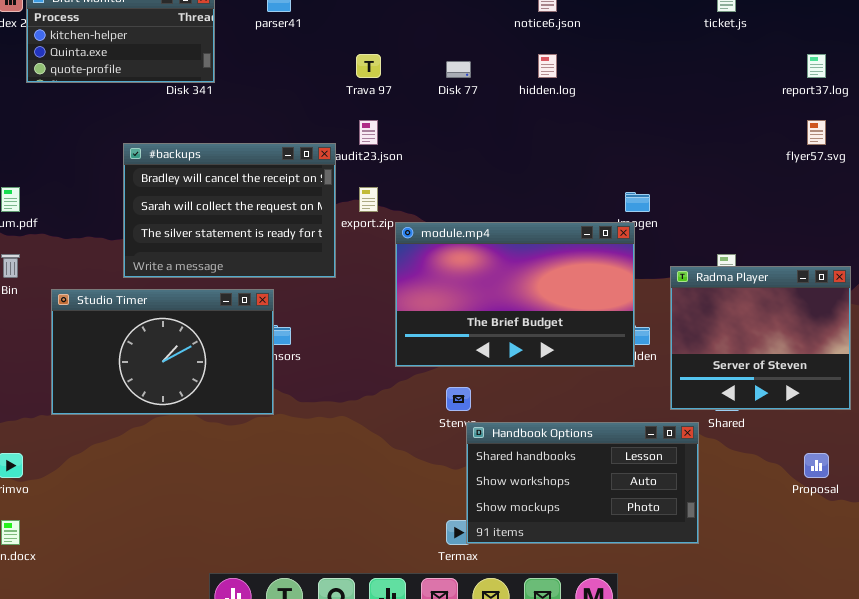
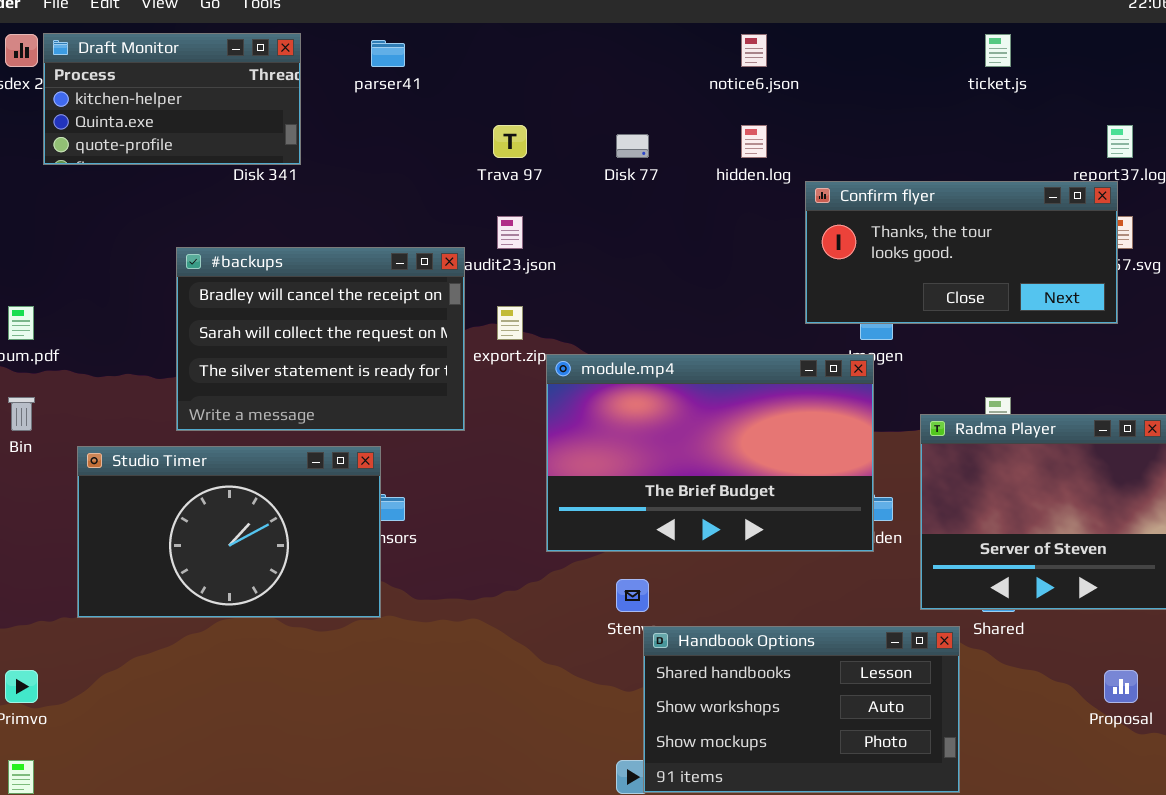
Confirm flyer: none -> [805,181,1118,324], opened

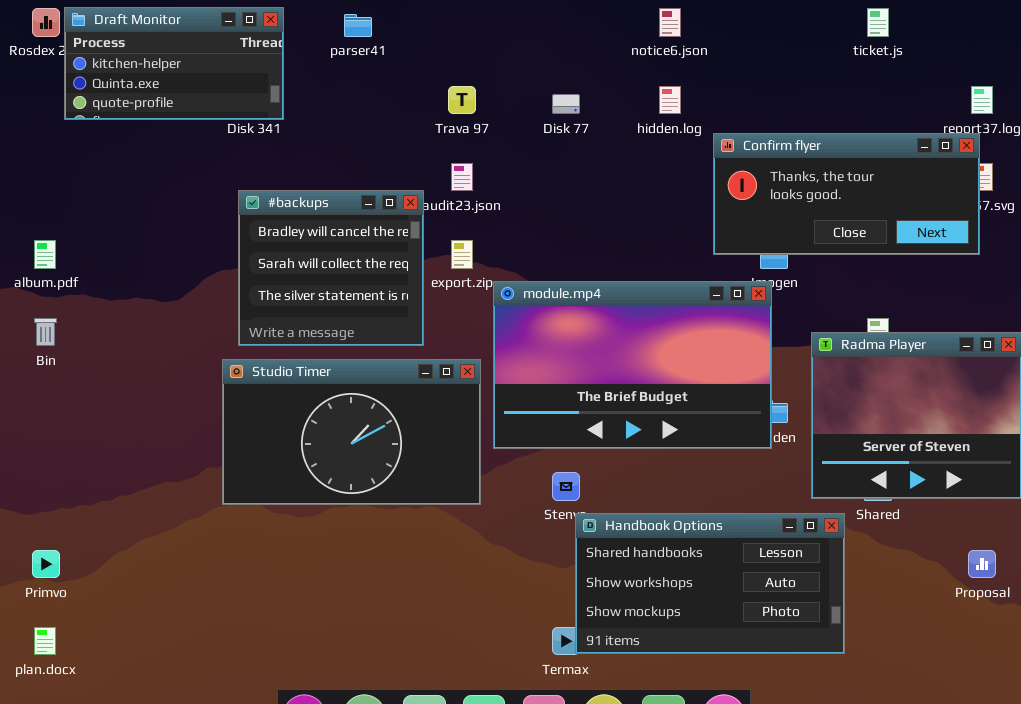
#backups: [176,247,465,431] -> [238,190,424,346], resized
Studio Timer: [77,446,381,618] -> [222,359,481,505], moved

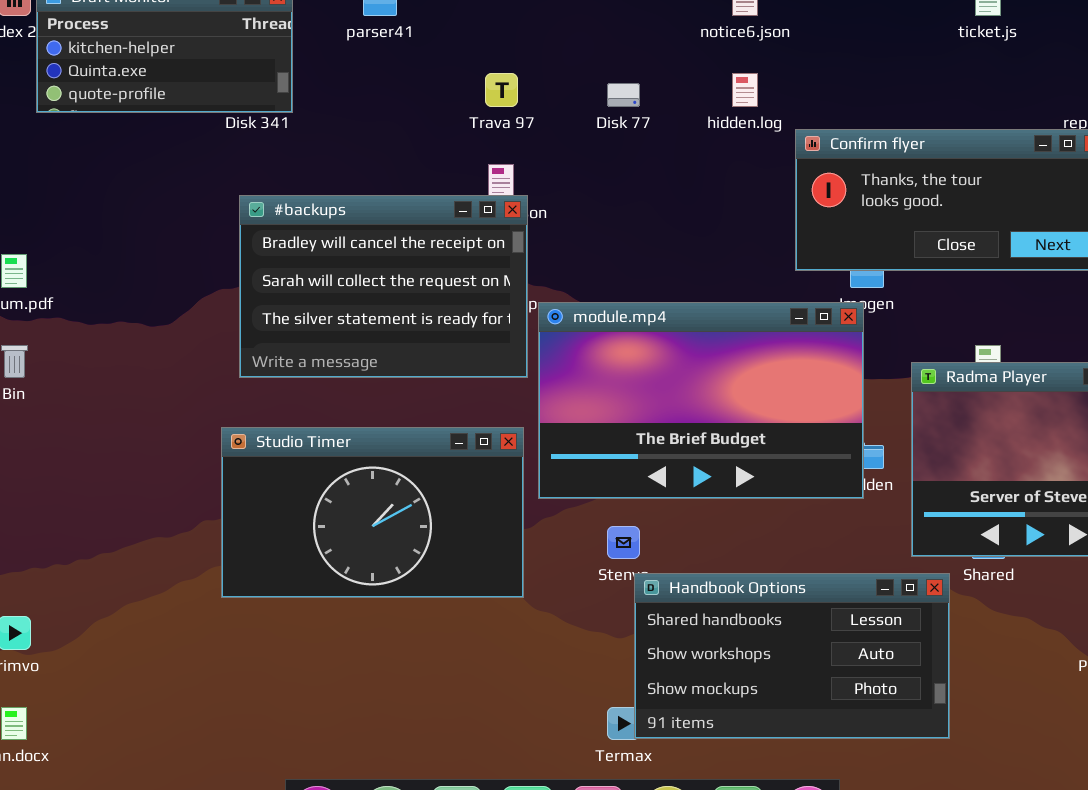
#backups: [238,190,424,346] -> [239,195,528,378], resized
Studio Timer: [222,359,481,505] -> [221,427,524,598], moved

